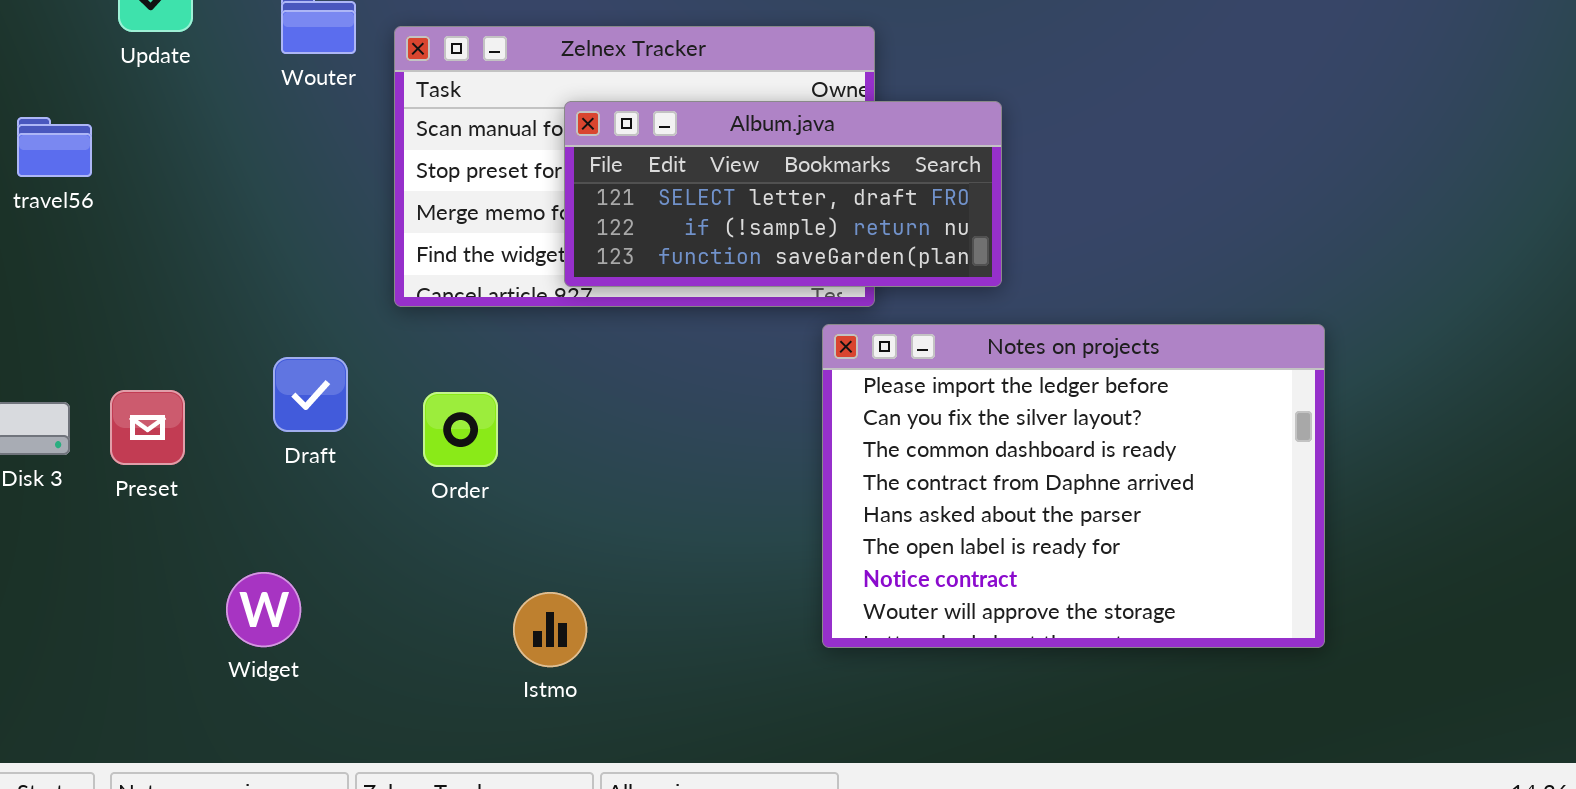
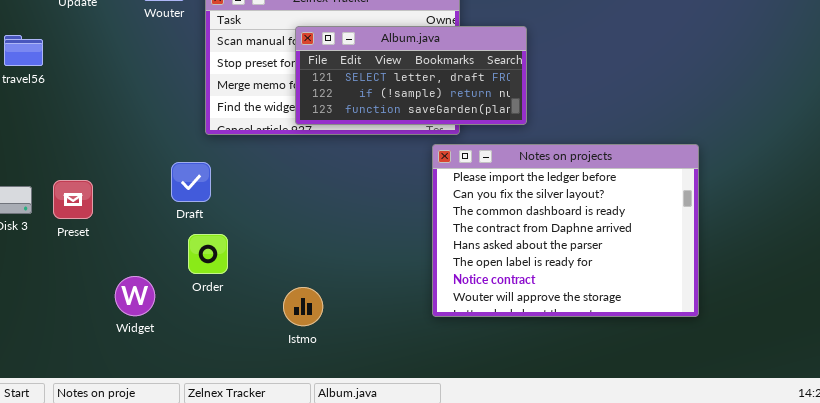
Draft: [273,357,348,432] -> [171,162,211,202], moved
Order: [423,392,498,467] -> [188,234,228,274], moved
Istmo: [513,592,587,667] -> [283,287,323,326], moved

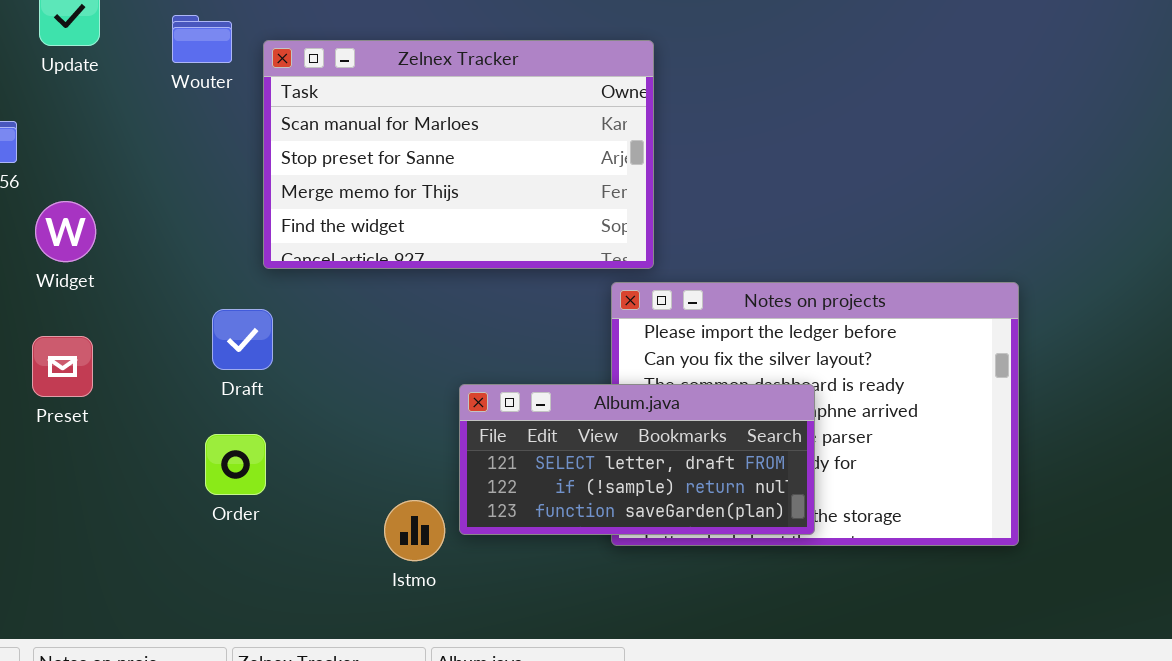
Album.java: [295,26,527,125] -> [459,384,815,535], moved
Order: [188,234,228,274] -> [205,434,266,495], moved
Widget: [115,276,155,316] -> [35,201,96,262], moved

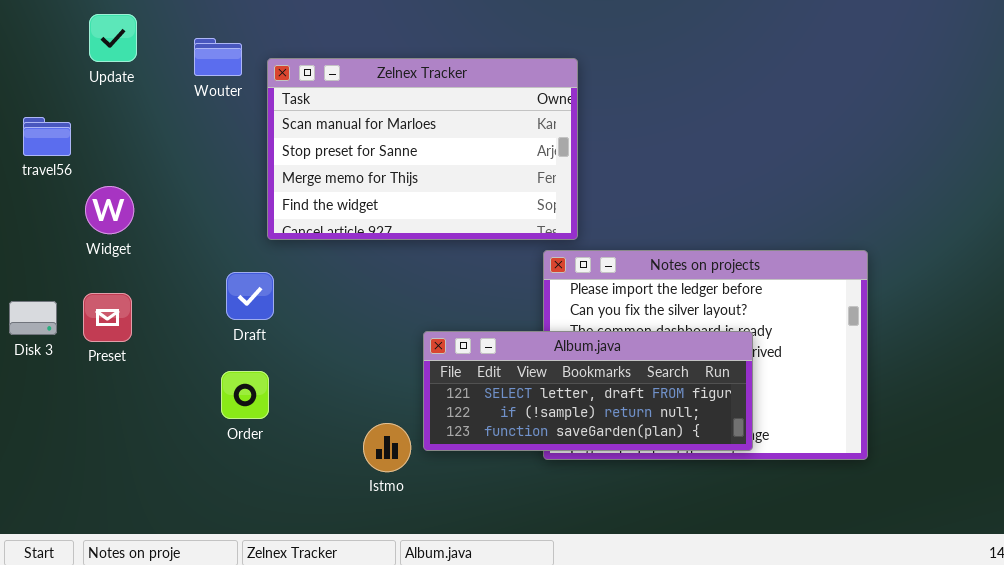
Album.java: [459,384,815,535] -> [423,331,753,451], resized

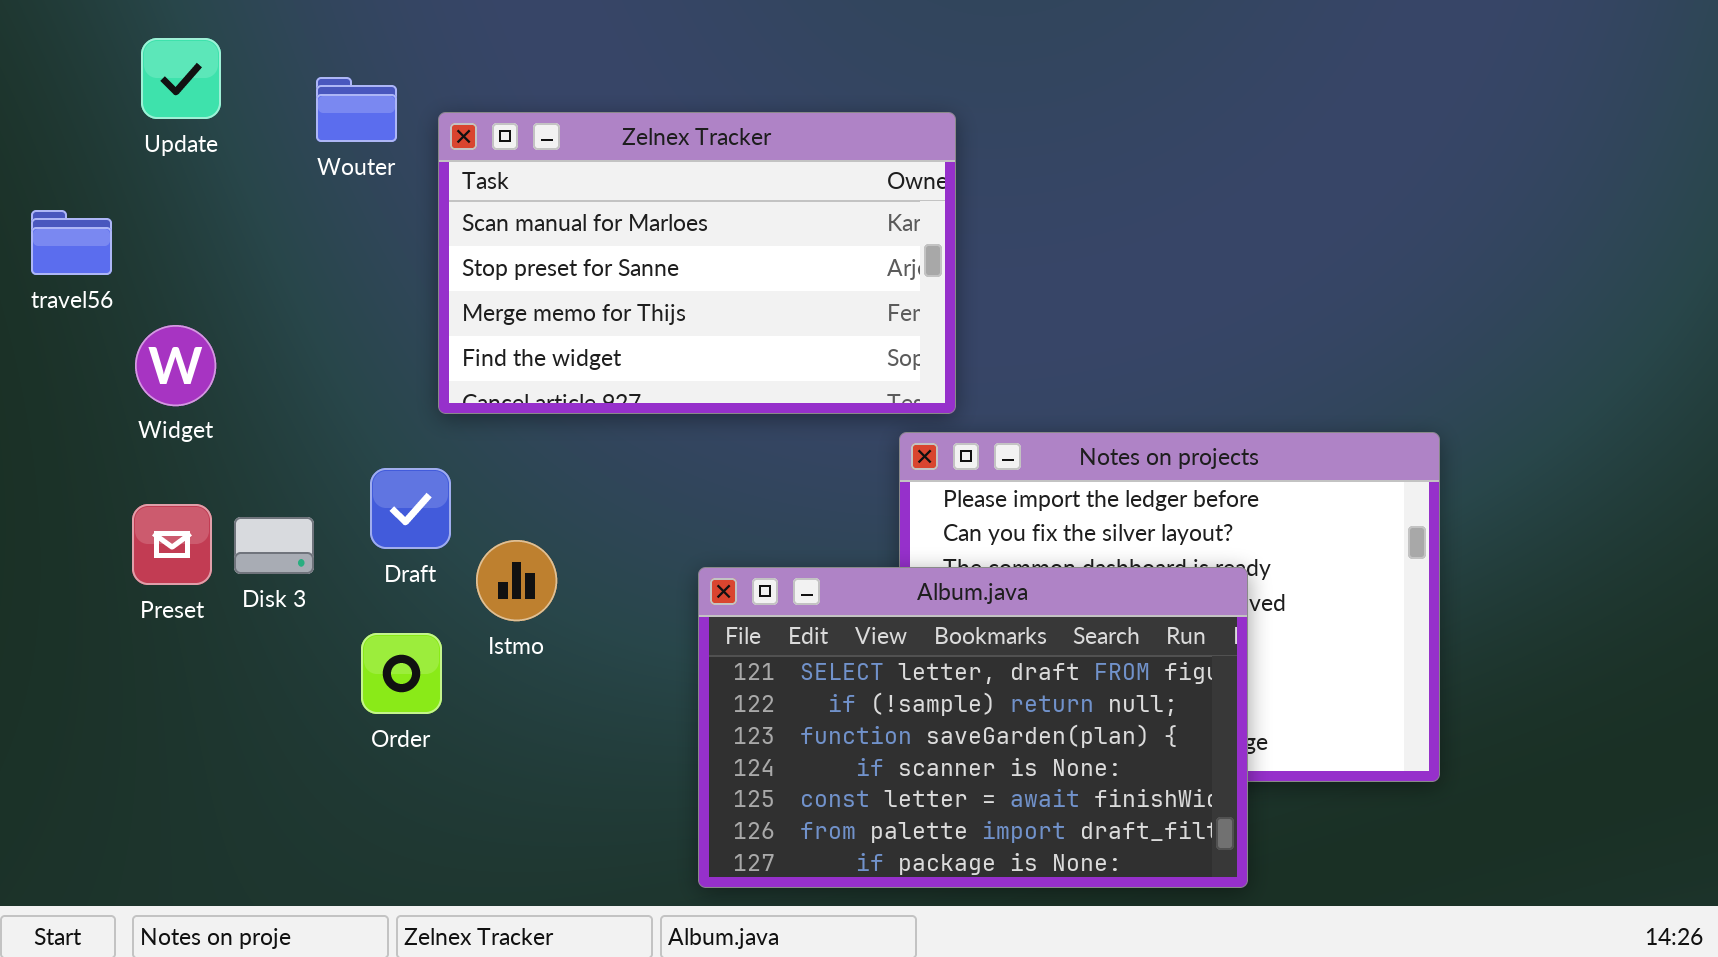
Disk 3: [9,301,57,335] -> [234,517,314,574], moved
Album.java: [423,331,753,451] -> [698,567,1248,888], resized
Istmo: [363,423,411,472] -> [476,540,557,621], moved

